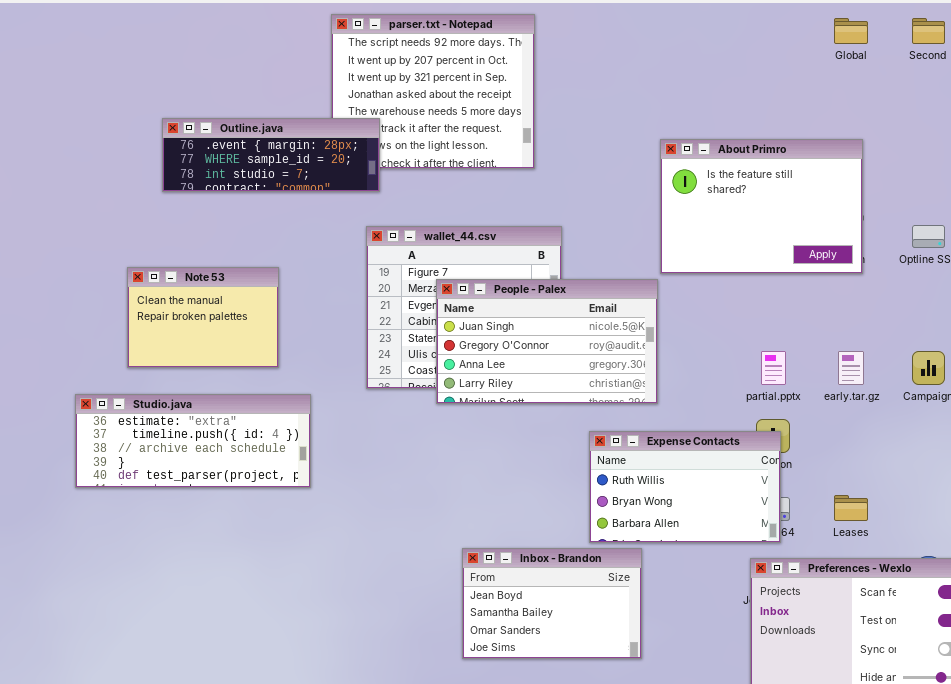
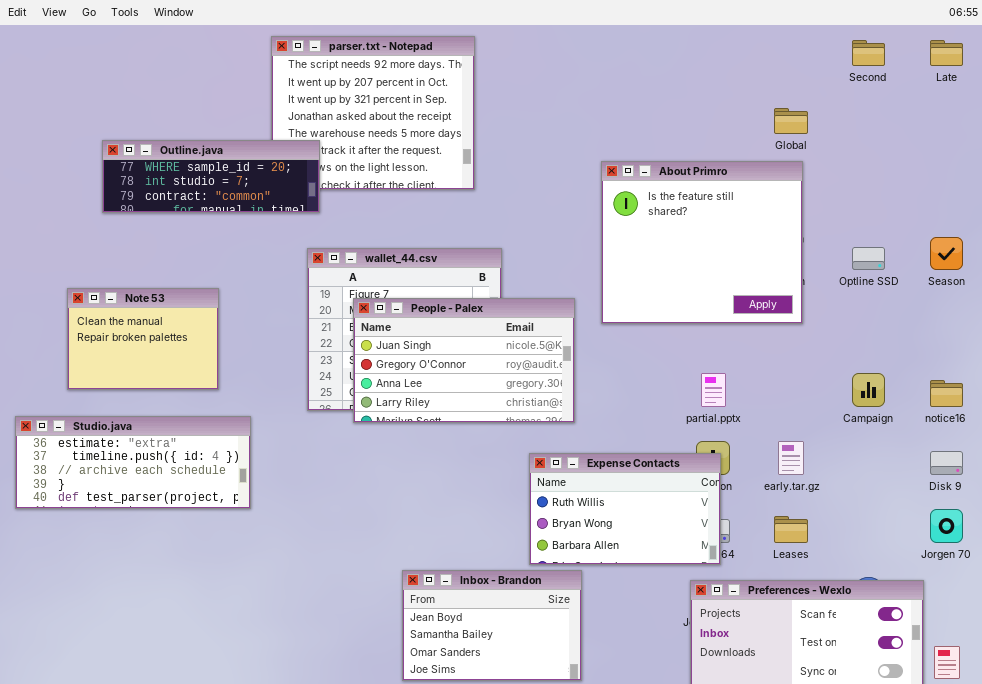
Global: [834,18,868,44] -> [774,108,808,134], moved
Outline.java: [162,118,380,192] -> [102,140,320,213], scrolled down 1 row
About Primro: [660,139,863,274] -> [601,161,803,324], resized
People - Palex: [436,279,658,404] -> [353,298,575,423], moved
early.tar.gz: [838,351,864,385] -> [778,441,804,475], moved

